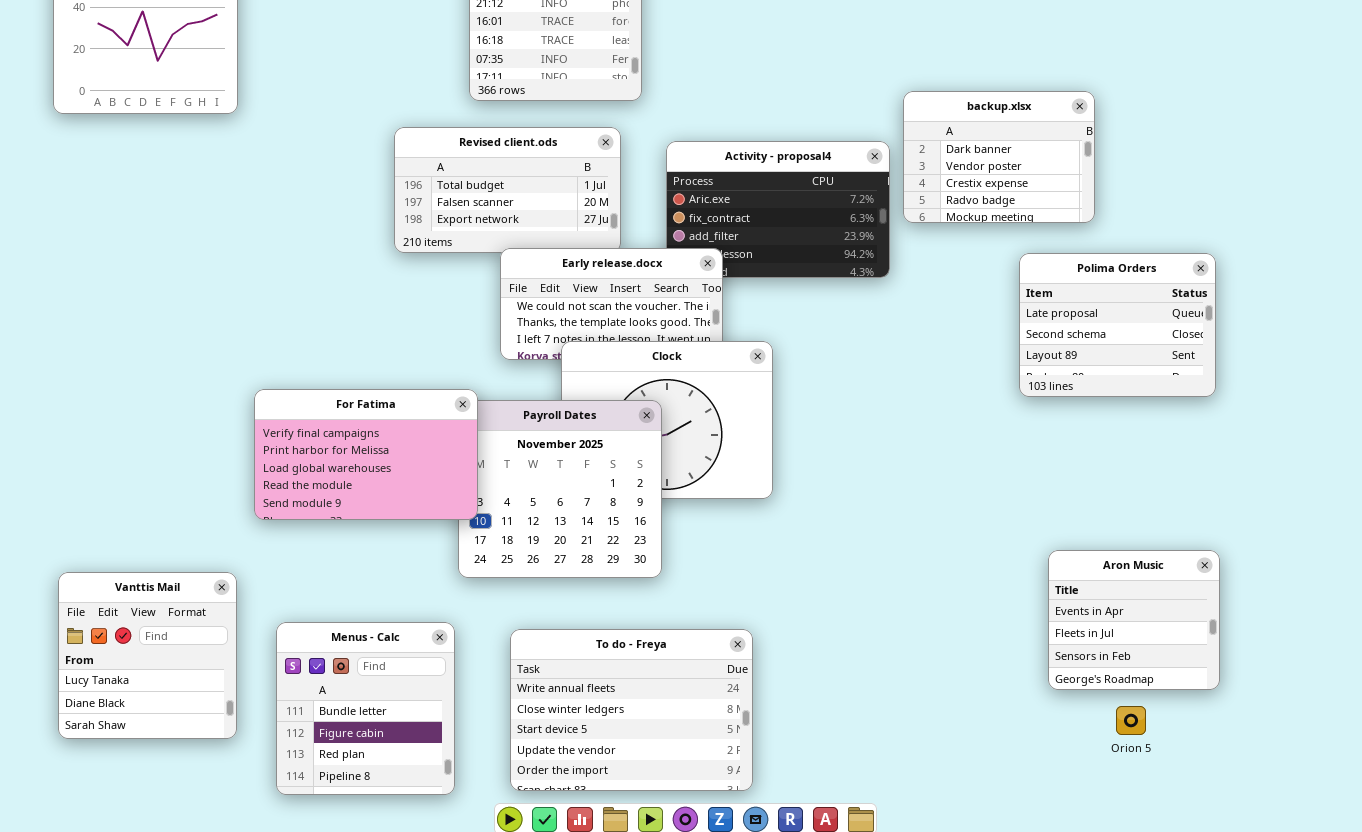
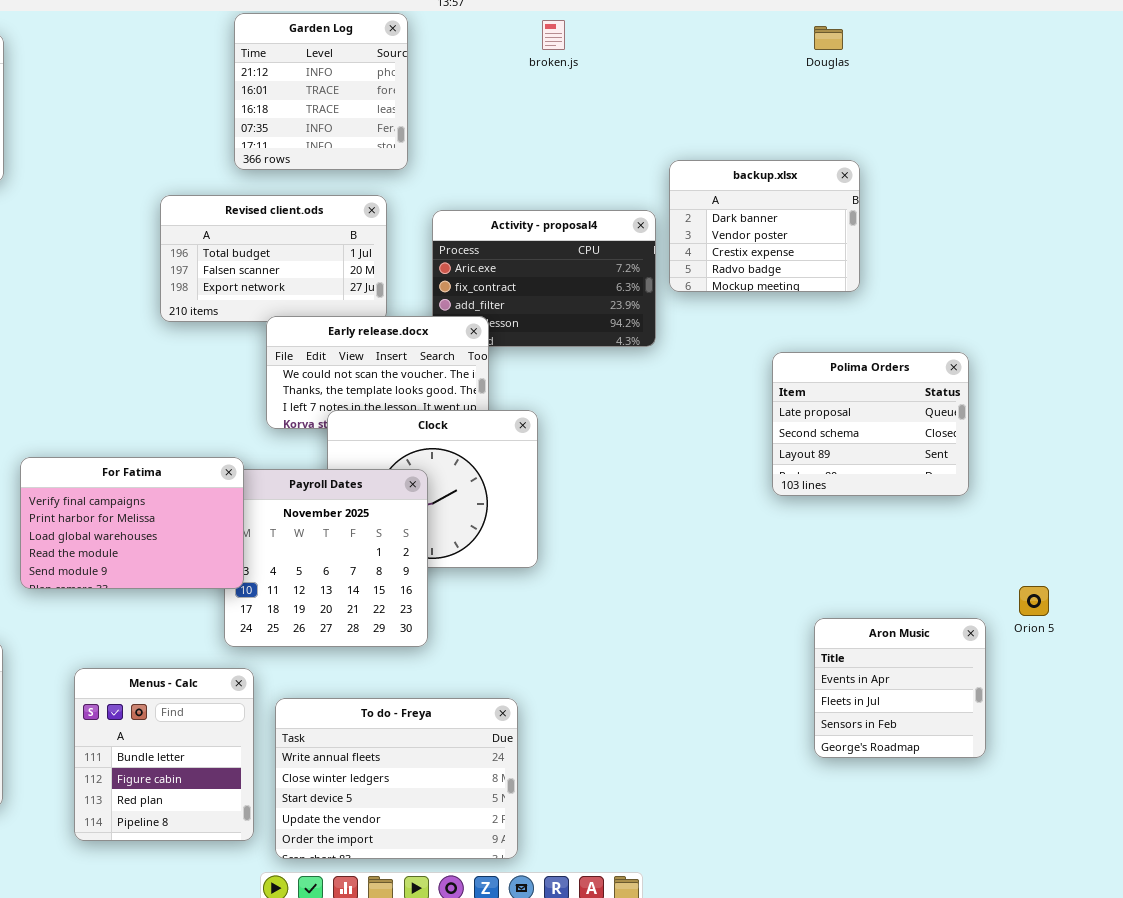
Polima Orders: [1019,253,1216,397] -> [772,352,969,496], moved
Menus - Calc: [276,622,455,795] -> [74,668,254,841], moved
Orion 5: [1116,706,1146,735] -> [1019,586,1049,616], moved

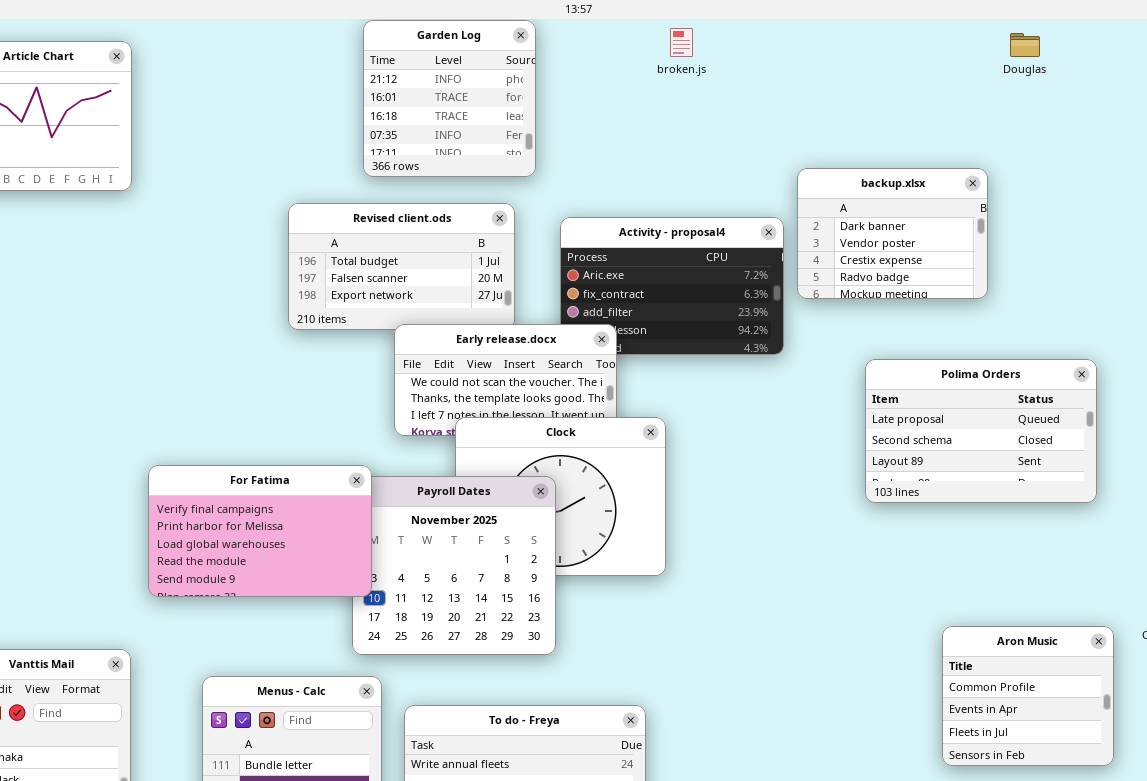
Douglas: [814,26,843,50] -> [1010,33,1040,57], moved
Polima Orders: [772,352,969,496] -> [865,359,1097,503], resized
Aron Music: [814,618,986,758] -> [942,626,1114,766], scrolled up 1 row

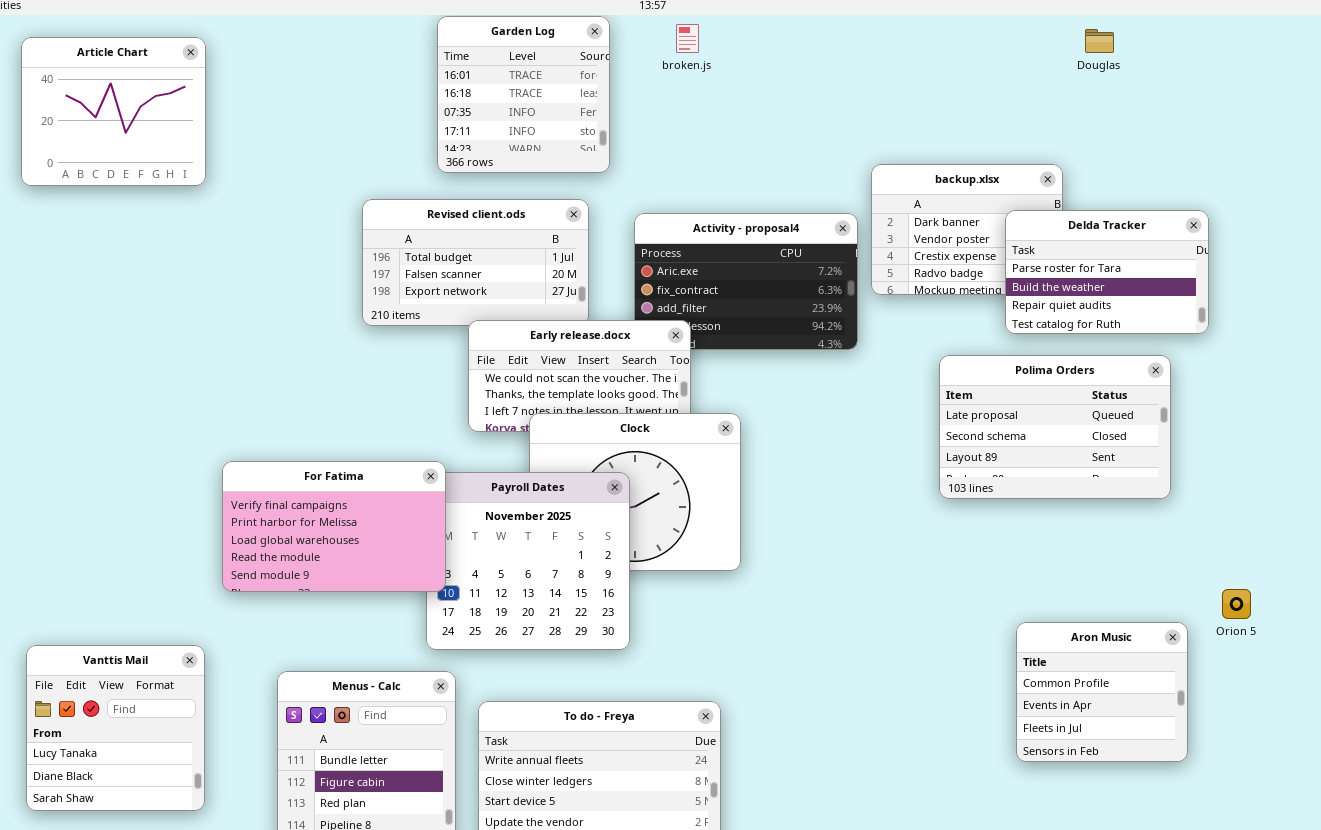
Garden Log: [363,20,536,177] -> [437,16,610,173], scrolled down 1 row
broken.js: [670,28,693,57] -> [676,24,699,53], moved
Delda Tracker: none -> [1005,210,1209,334], opened

